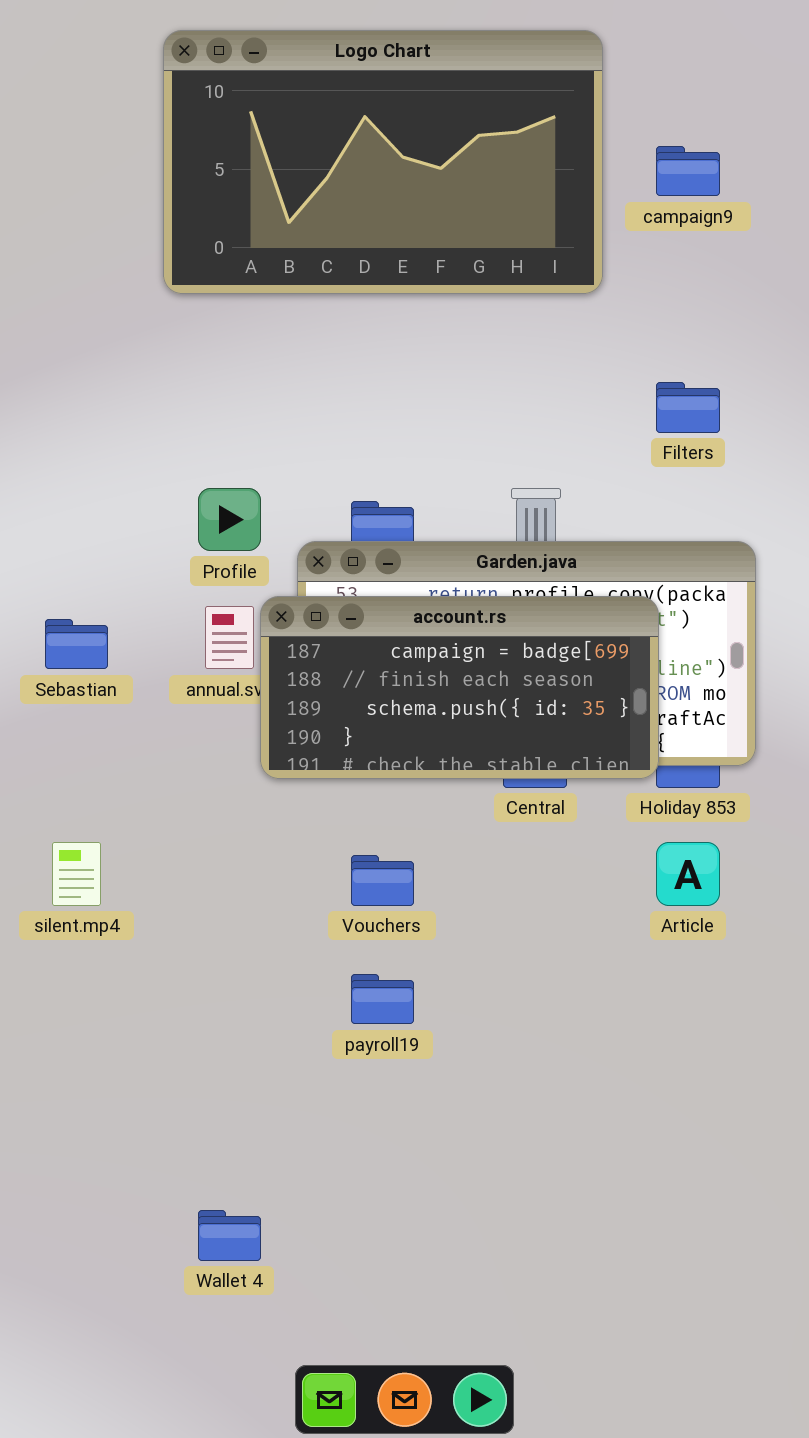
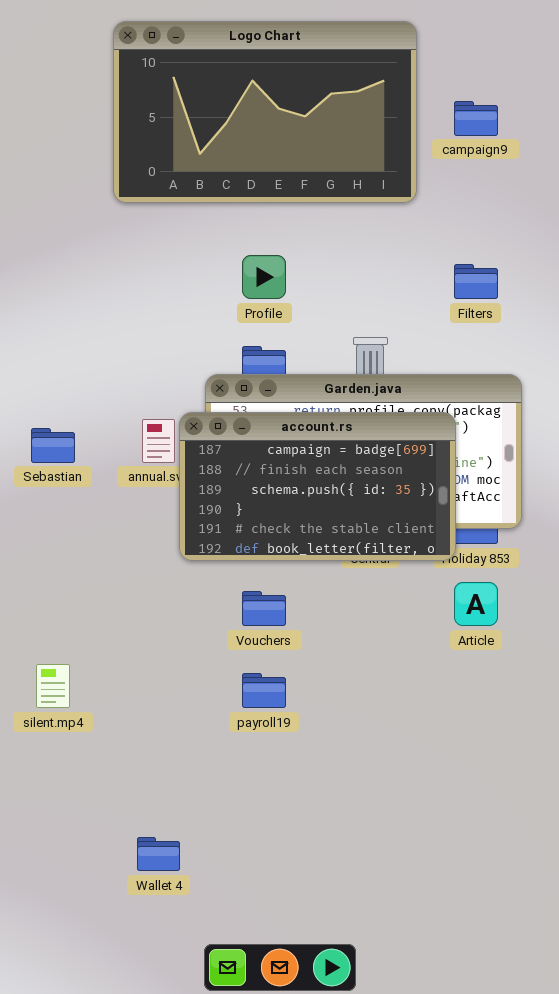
Profile: [198,488,261,551] -> [242,255,286,299], moved
account.rs: [260,596,659,779] -> [179,412,456,561], resized
silent.mp4: [52,842,101,906] -> [36,664,70,708], moved

